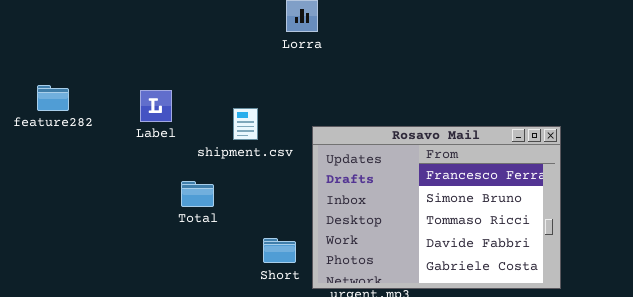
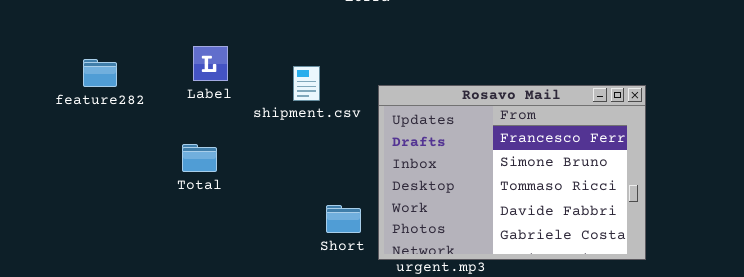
feature282: [37,85,69,111] -> [83,59,117,87], moved
Total: [181,181,214,207] -> [182,144,217,172], moved

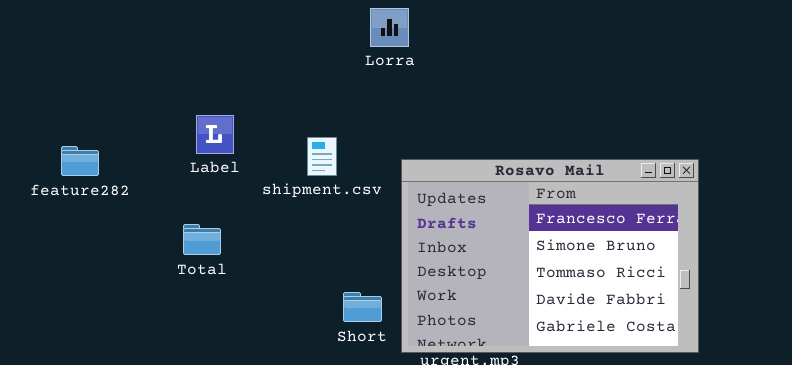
feature282: [83,59,117,87] -> [61,146,99,176], moved

